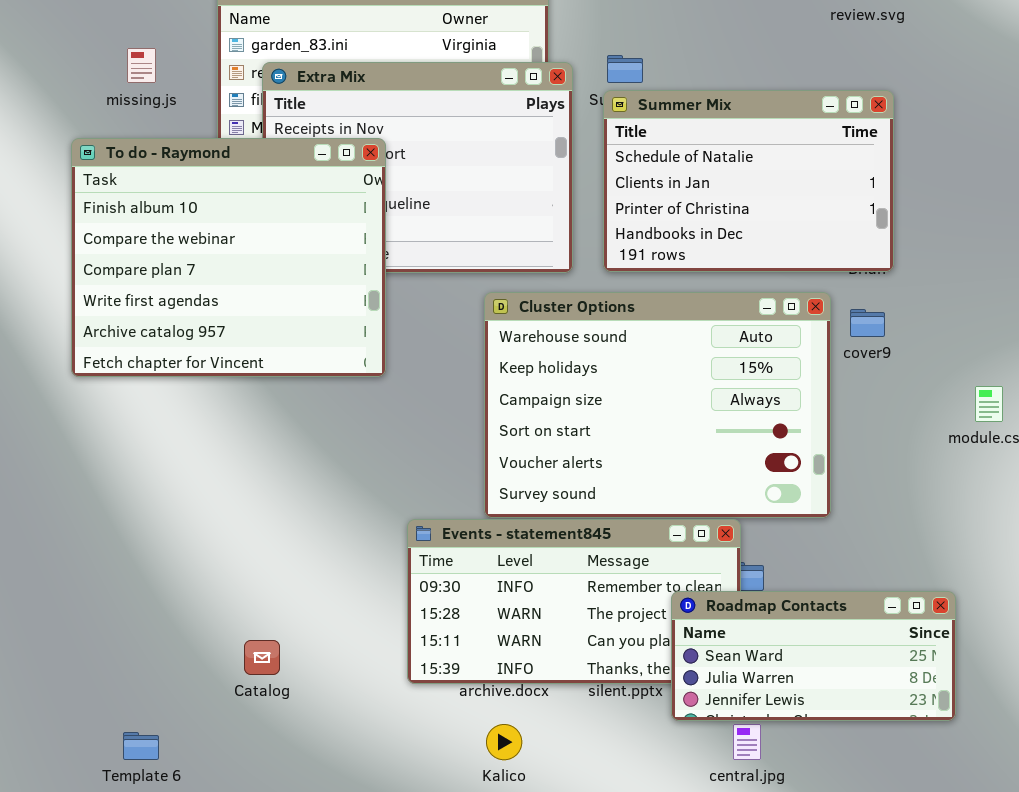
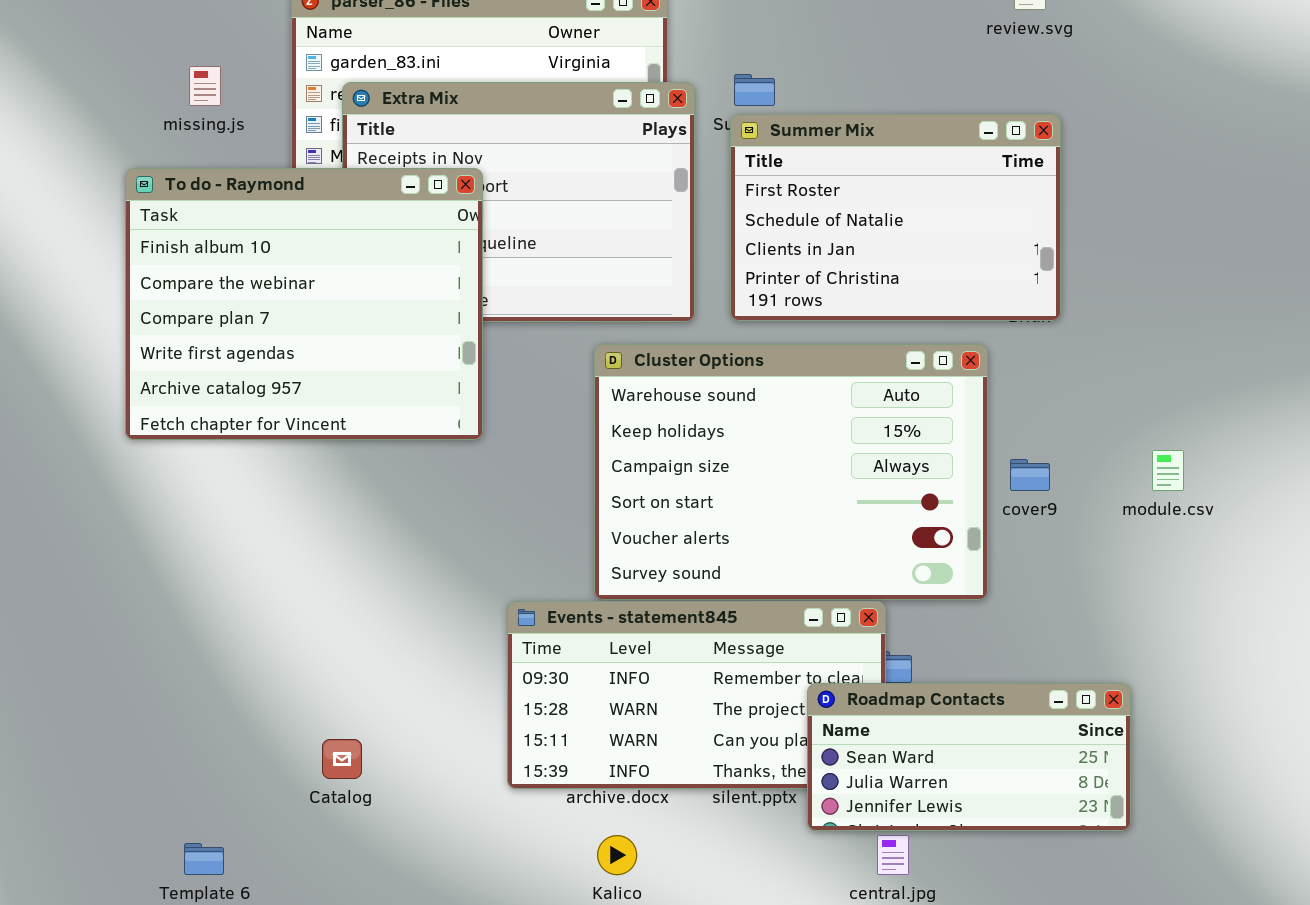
Summer Mix: [603,90,894,272] -> [730,114,1061,321], scrolled up 1 row
cover9: [850,309,885,337] -> [1010,459,1050,491], moved

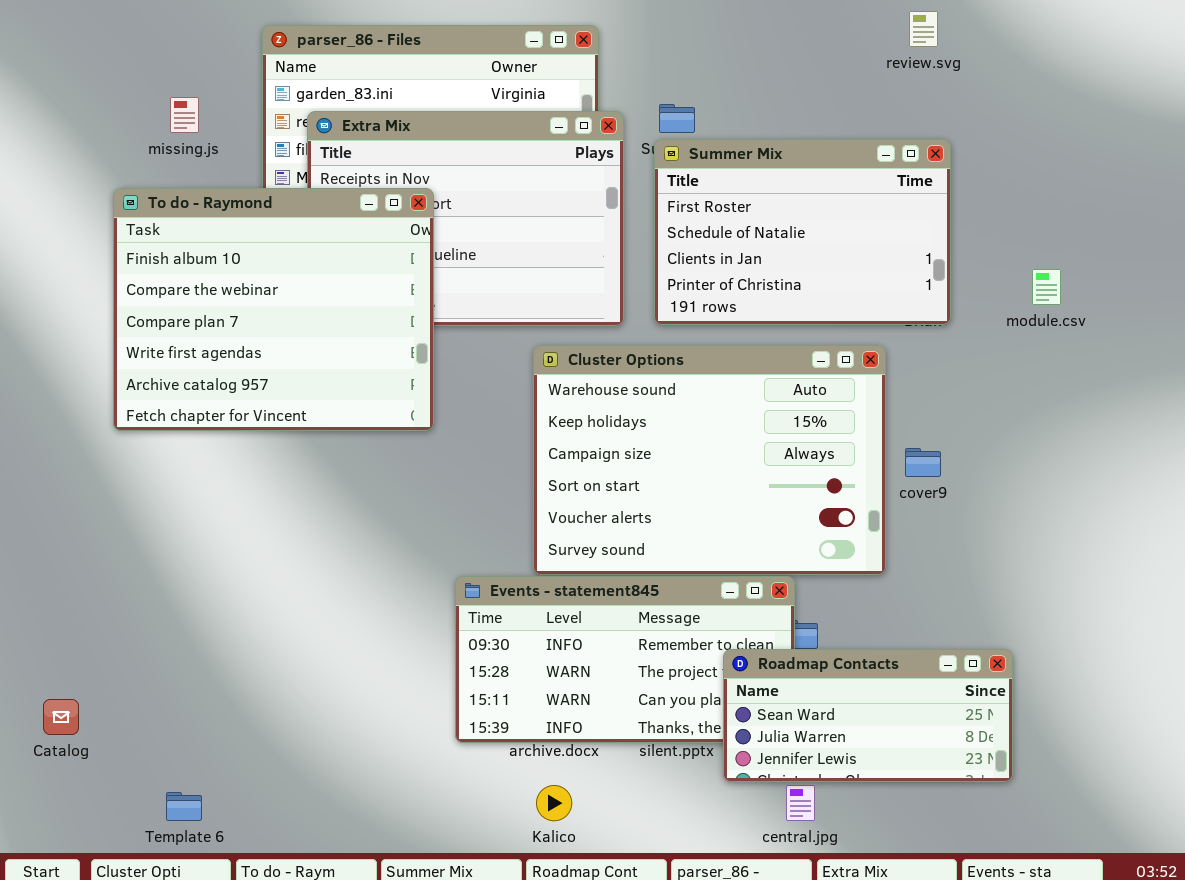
module.csv: [1152,450,1184,491] -> [1032,269,1061,305], moved
Catalog: [322,739,362,779] -> [43,699,79,735], moved

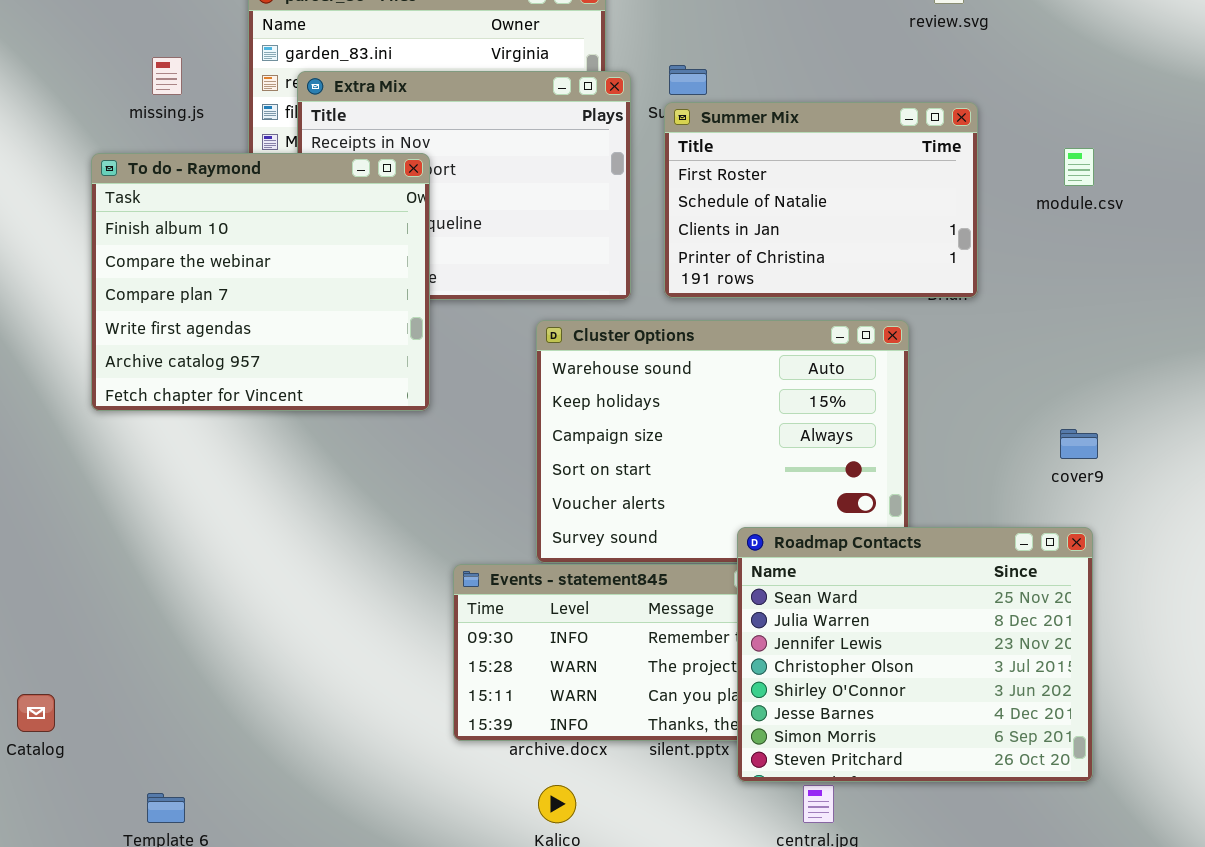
module.csv: [1032,269,1061,305] -> [1064,148,1094,186], moved
cover9: [905,448,941,477] -> [1060,429,1098,459], moved
Roadmap Contacts: [723,649,1013,782] -> [737,527,1093,782], resized

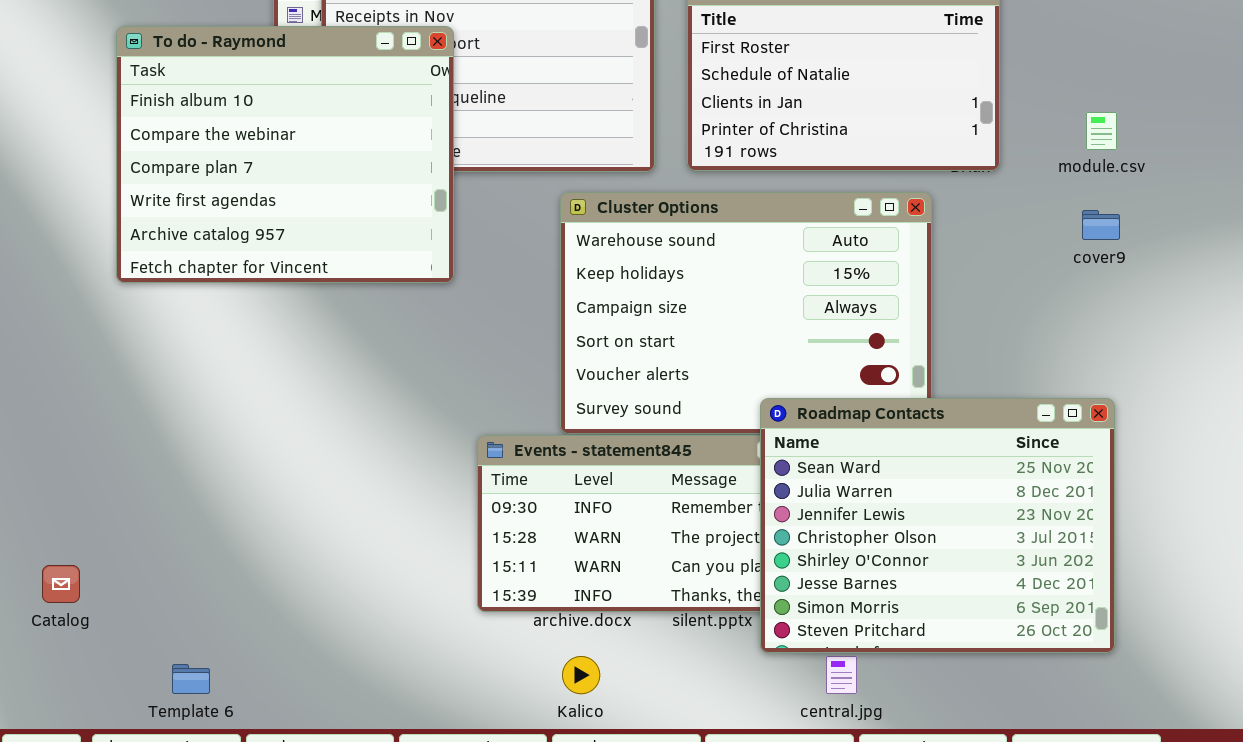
module.csv: [1064,148,1094,186] -> [1086,112,1117,150], moved
cover9: [1060,429,1098,459] -> [1082,210,1120,240], moved

